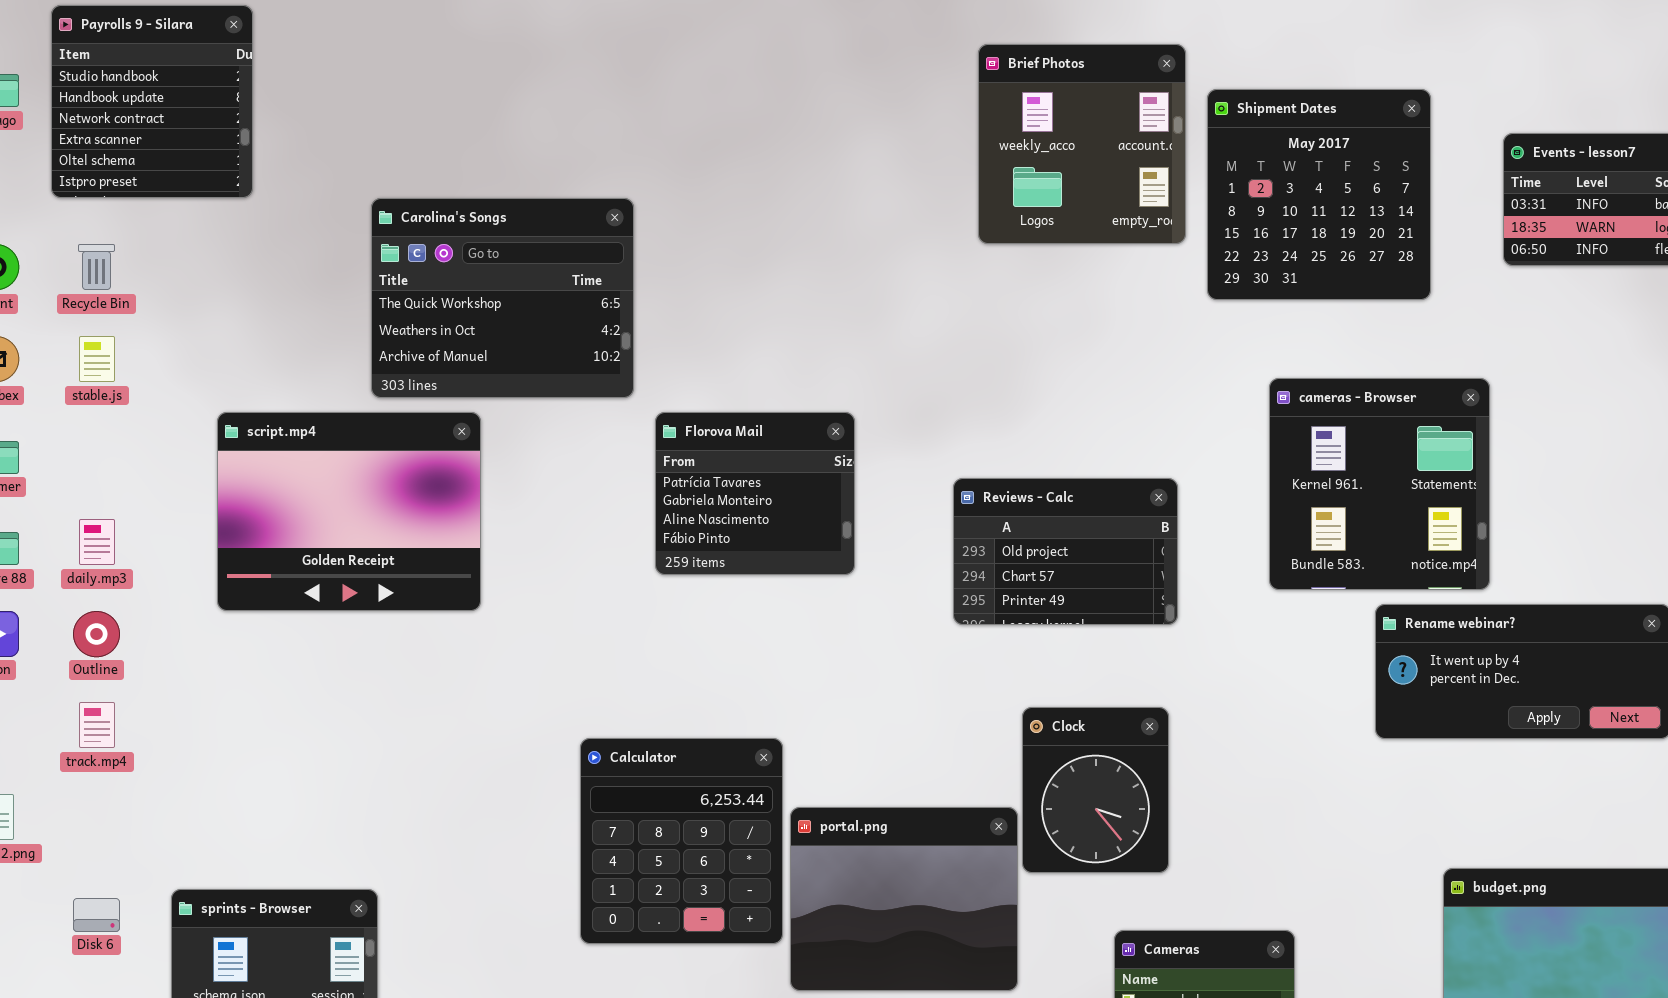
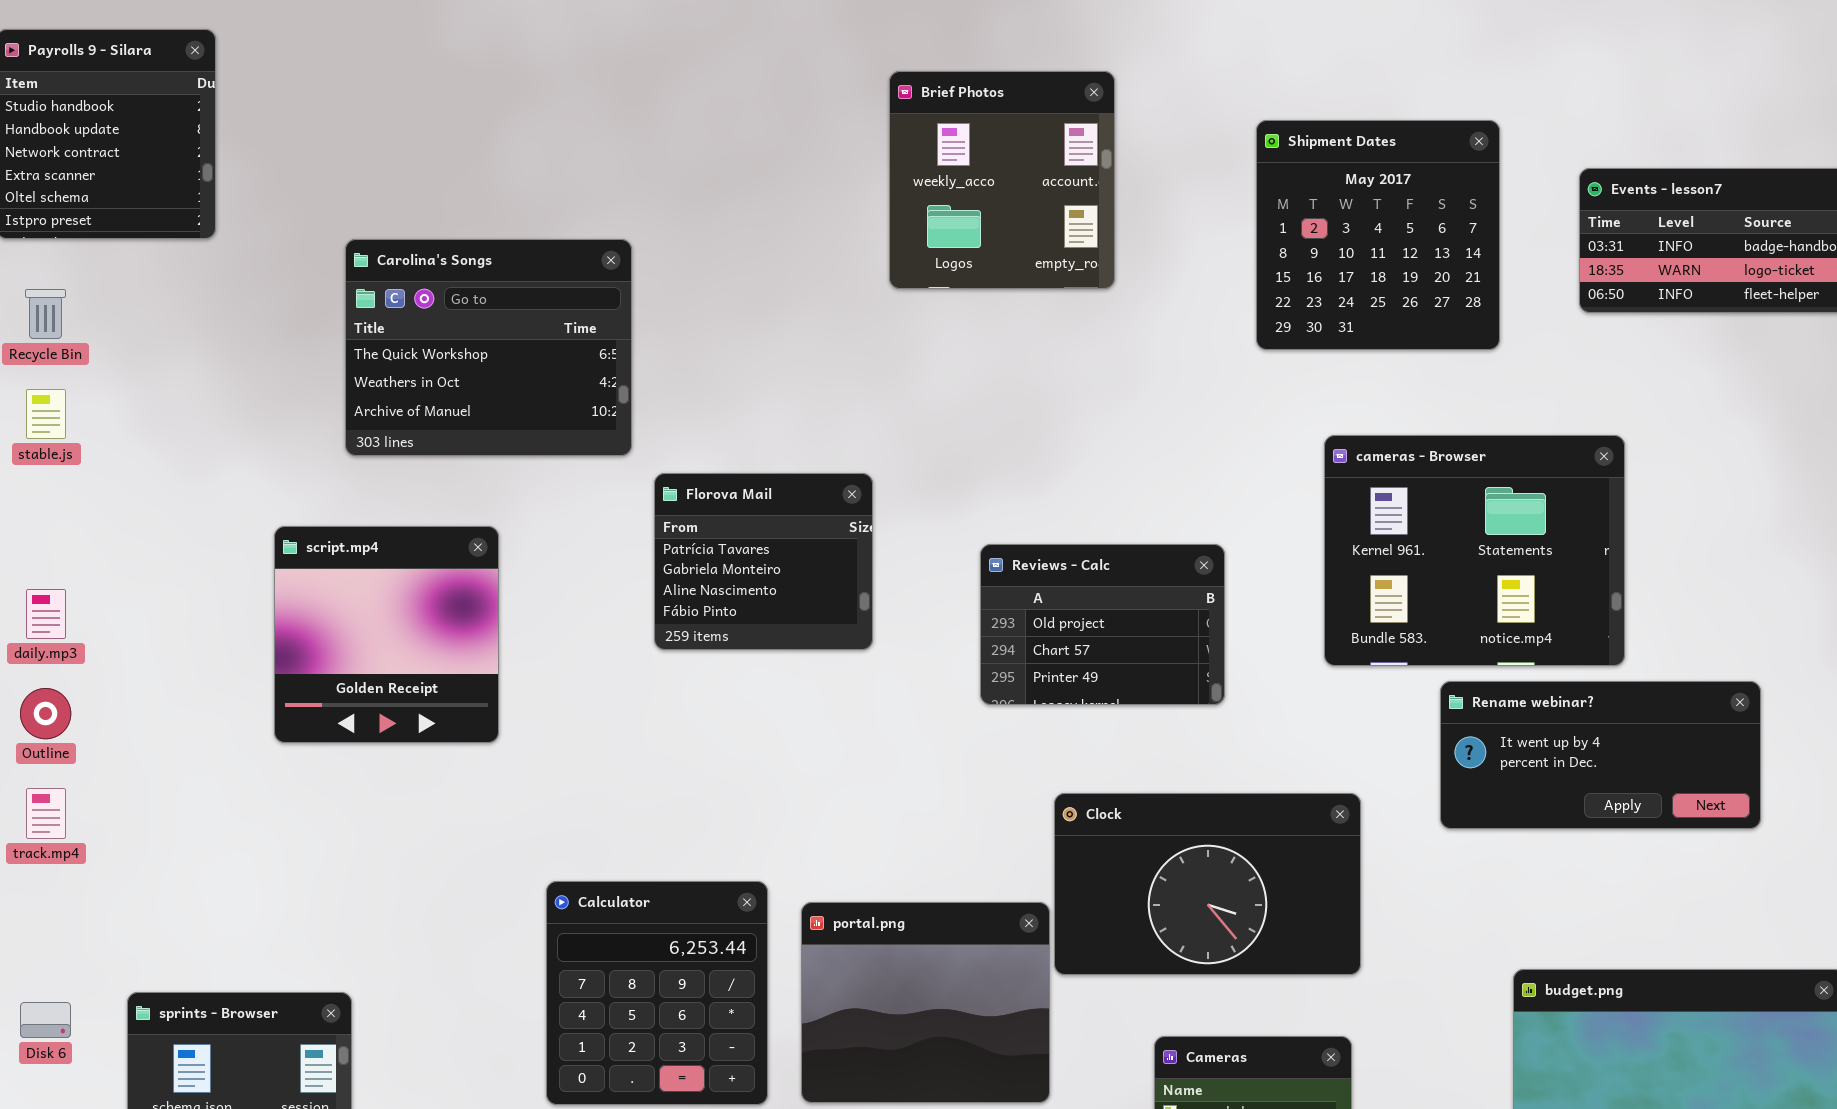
Brief Photos: [978,44,1186,244] -> [889,71,1115,289], moved
cameras - Browser: [1269,378,1490,590] -> [1324,435,1625,666], resized
script.mp4: [217,412,481,611] -> [274,526,499,743], moved, resized
Clock: [1022,707,1169,873] -> [1054,793,1361,975], resized
Calculator: [580,738,783,944] -> [546,881,768,1105], moved

